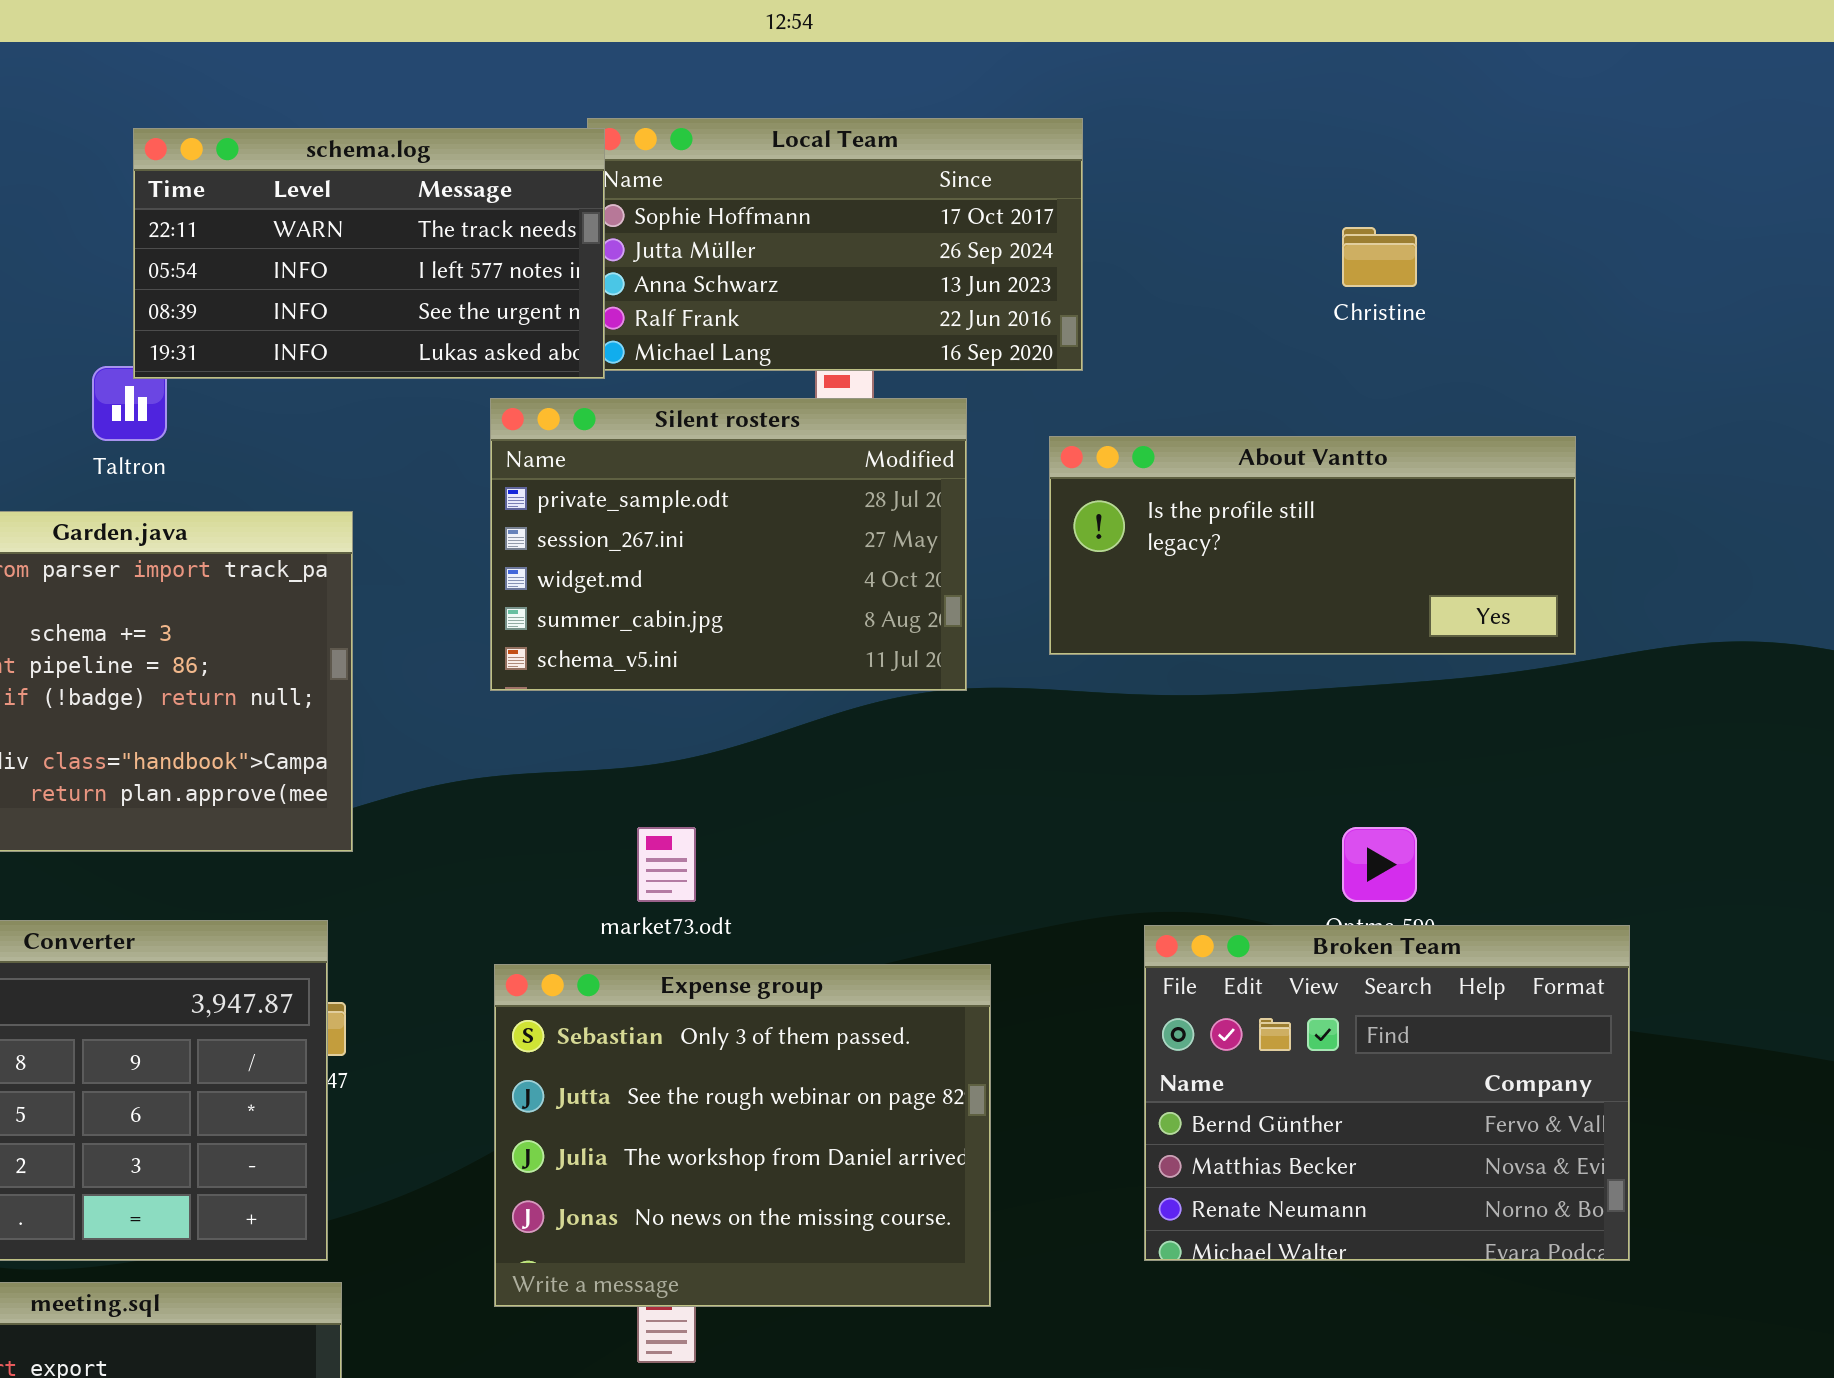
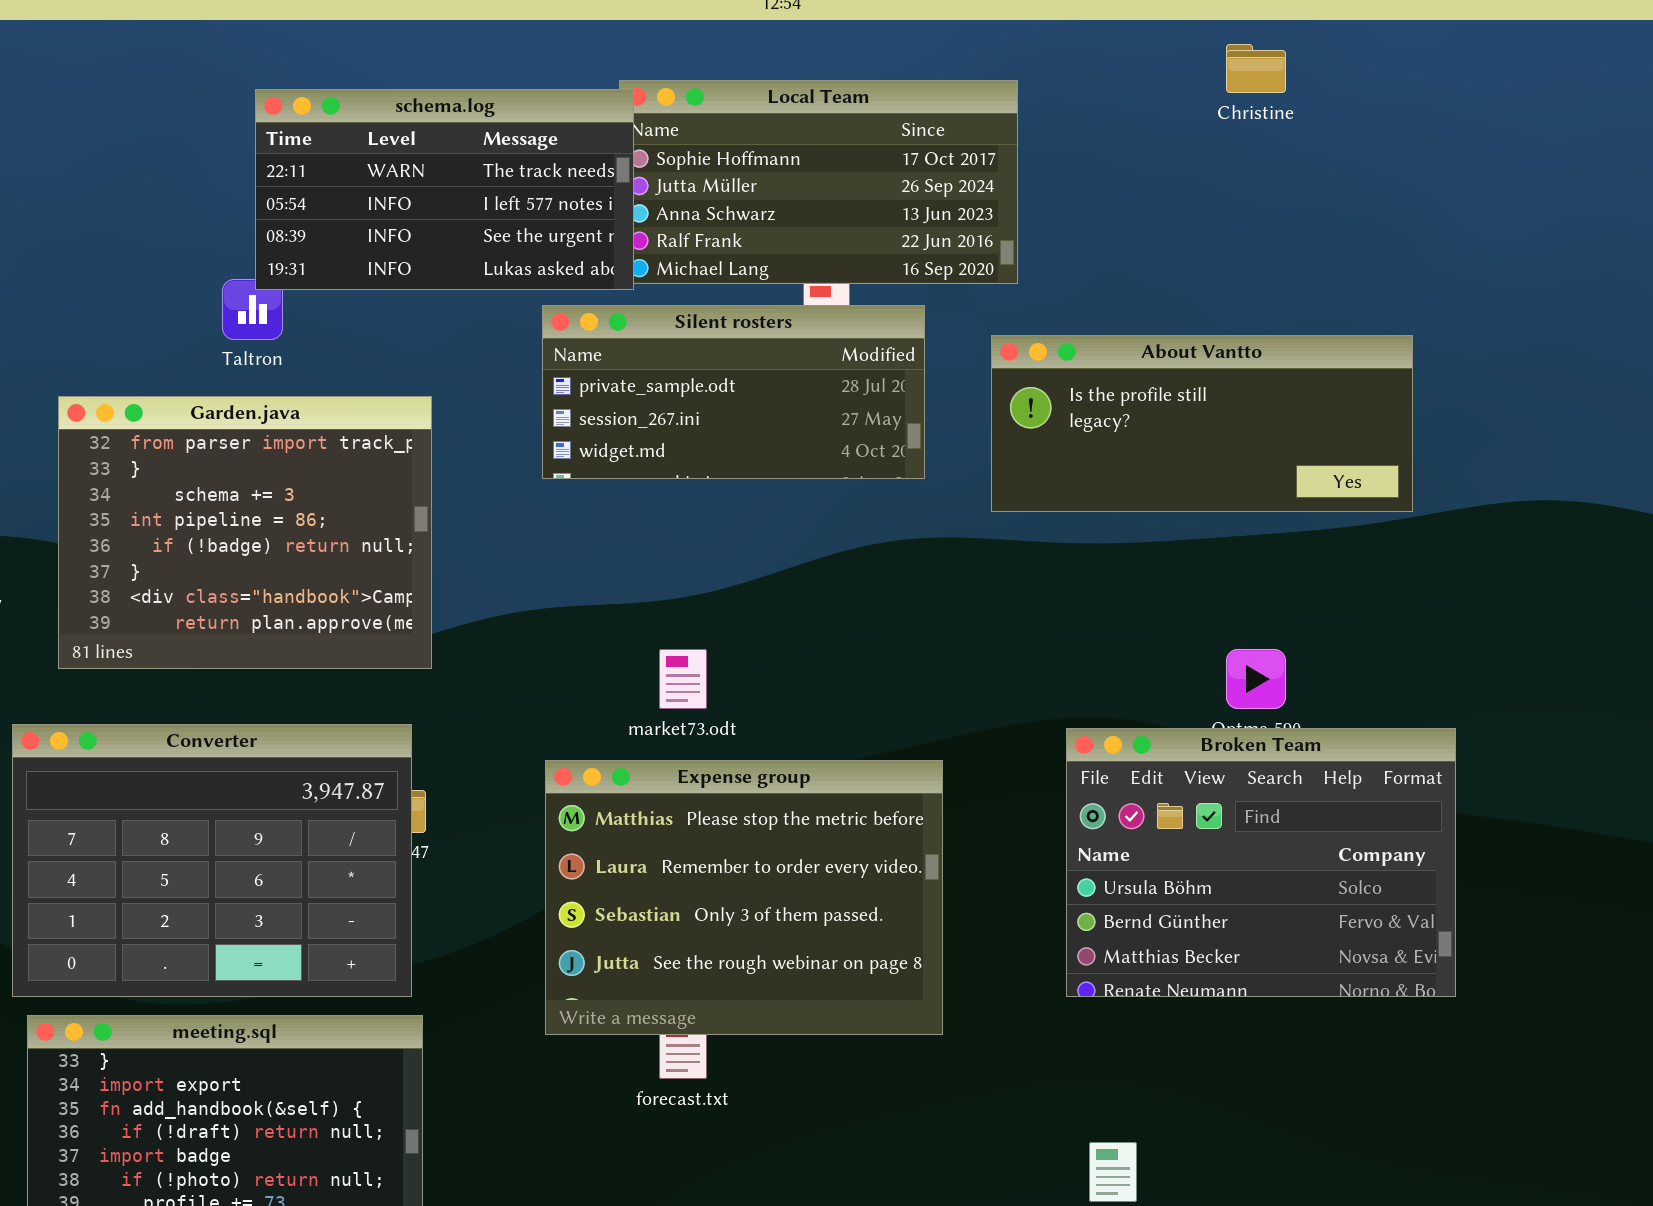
Christine: [1342,227,1417,287] -> [1226,44,1286,93], moved
Silent rosters: [490,398,967,691] -> [542,305,925,479], resized
Broken Team: [1144,925,1630,1261] -> [1066,728,1456,997], scrolled up 1 row
Expense group: [494,964,991,1307] -> [545,760,943,1035], scrolled up 2 rows

